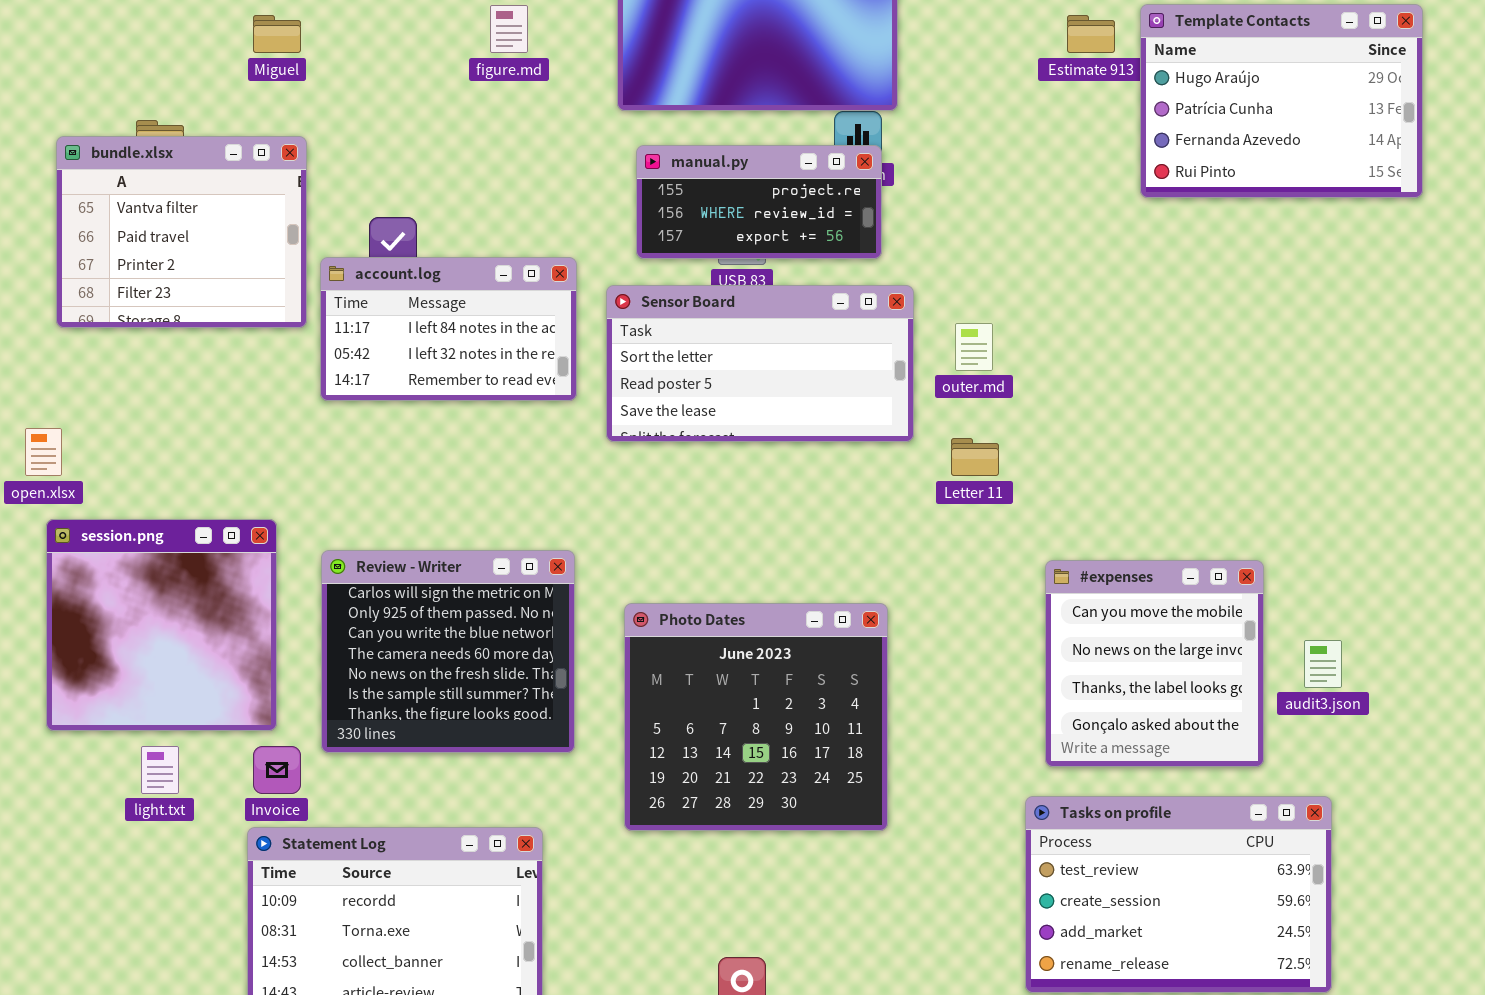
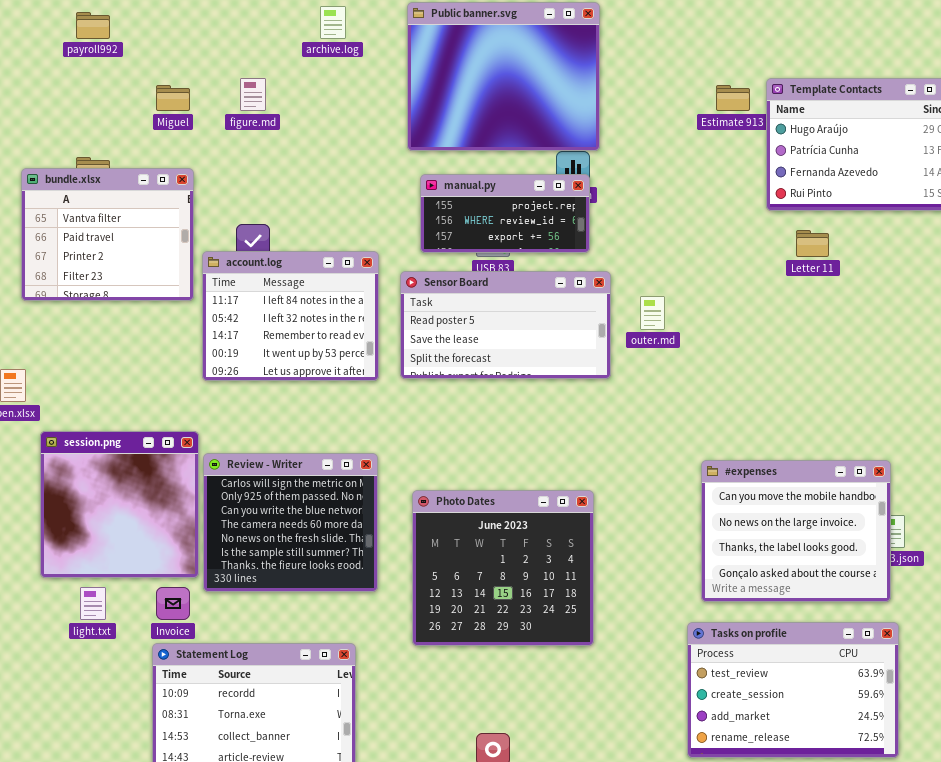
figure.md: [490,5,528,53] -> [240,78,266,111], moved
account.log: [320,257,577,401] -> [202,251,379,381], resized
Sensor Board: [606,285,914,442] -> [400,271,611,379], scrolled down 1 row
Letter 11: [951,438,999,476] -> [796,230,829,257], moved
session.png: [46,519,277,731] -> [40,431,199,578], moved
#expenses: [1045,560,1264,767] -> [701,460,891,602], resized

